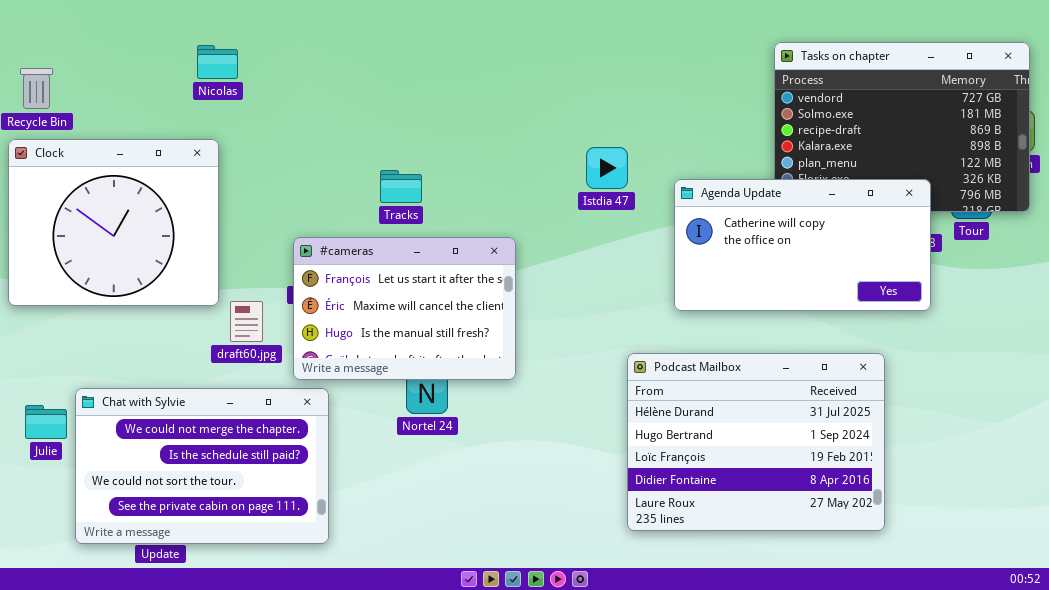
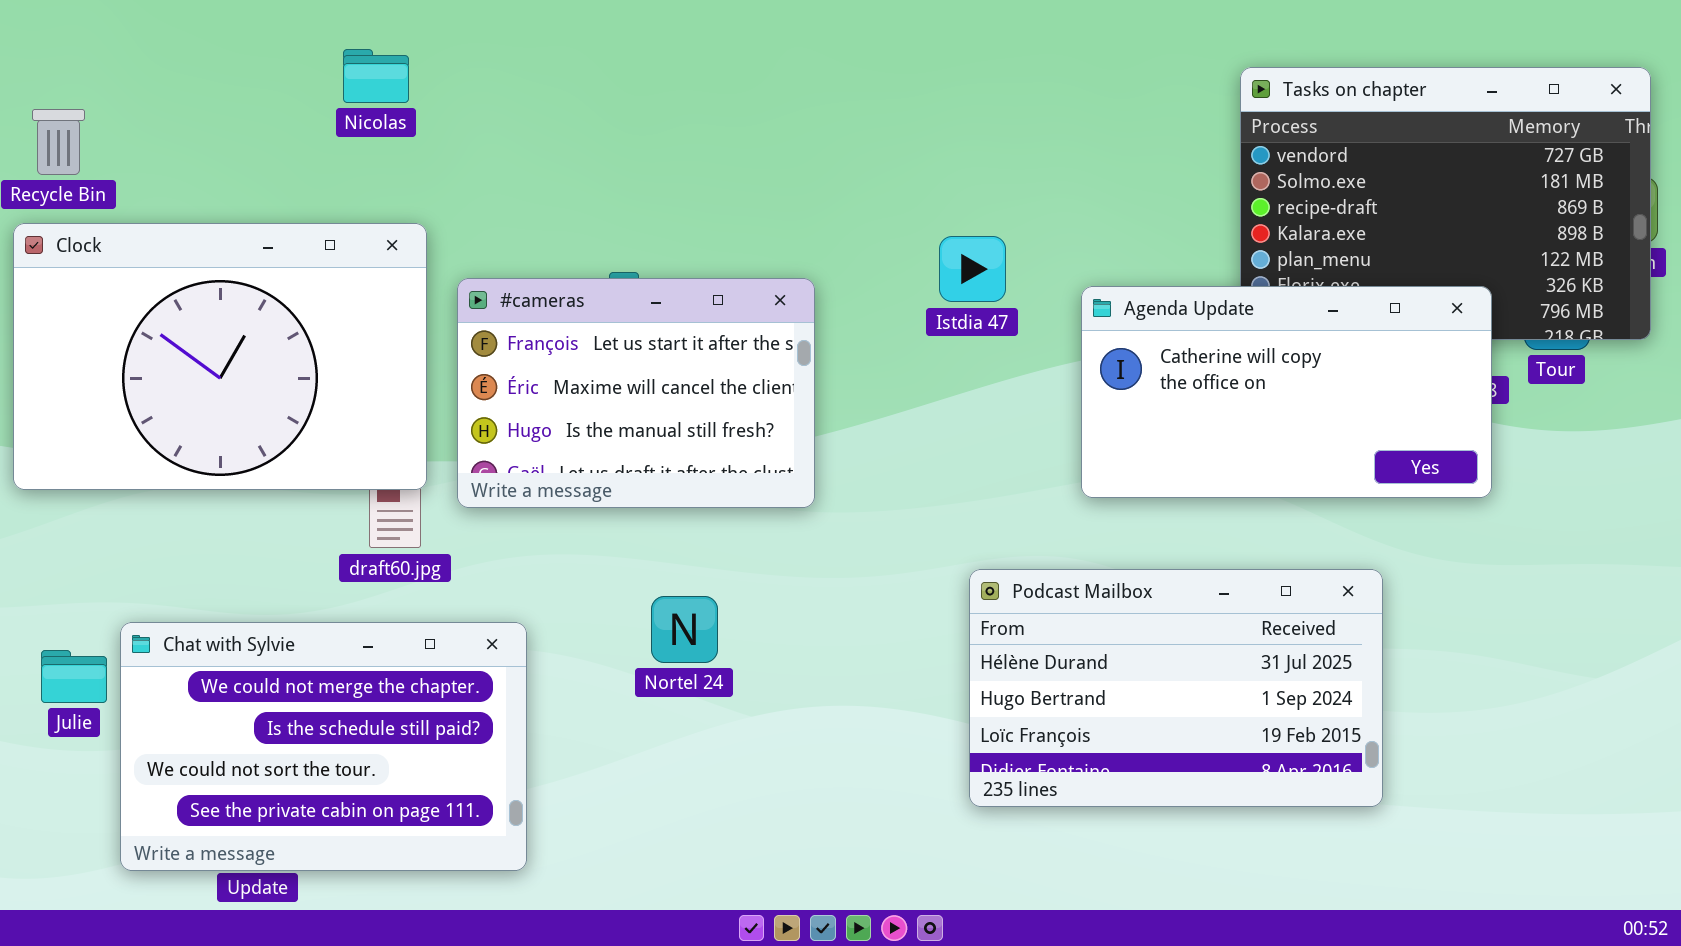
Nicolas: [197,45,238,79] -> [343,49,409,103], moved
Clock: [8,139,219,306] -> [13,223,427,490], resized
#cameras: [293,237,516,380] -> [457,278,815,508], moved
Podcast Mailbox: [627,353,885,531] -> [969,569,1383,807], moved, resized

